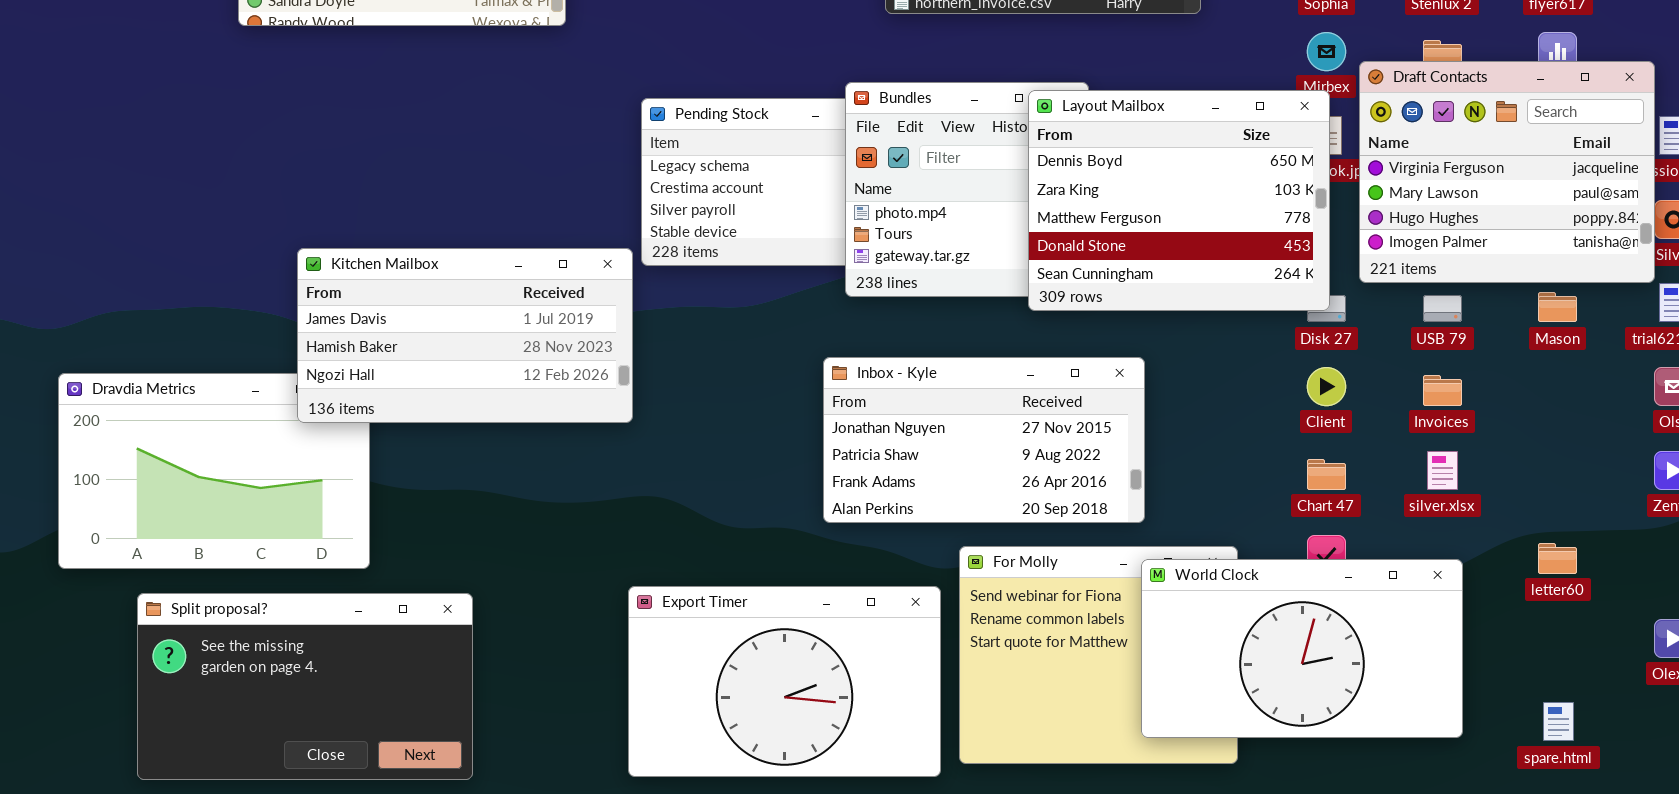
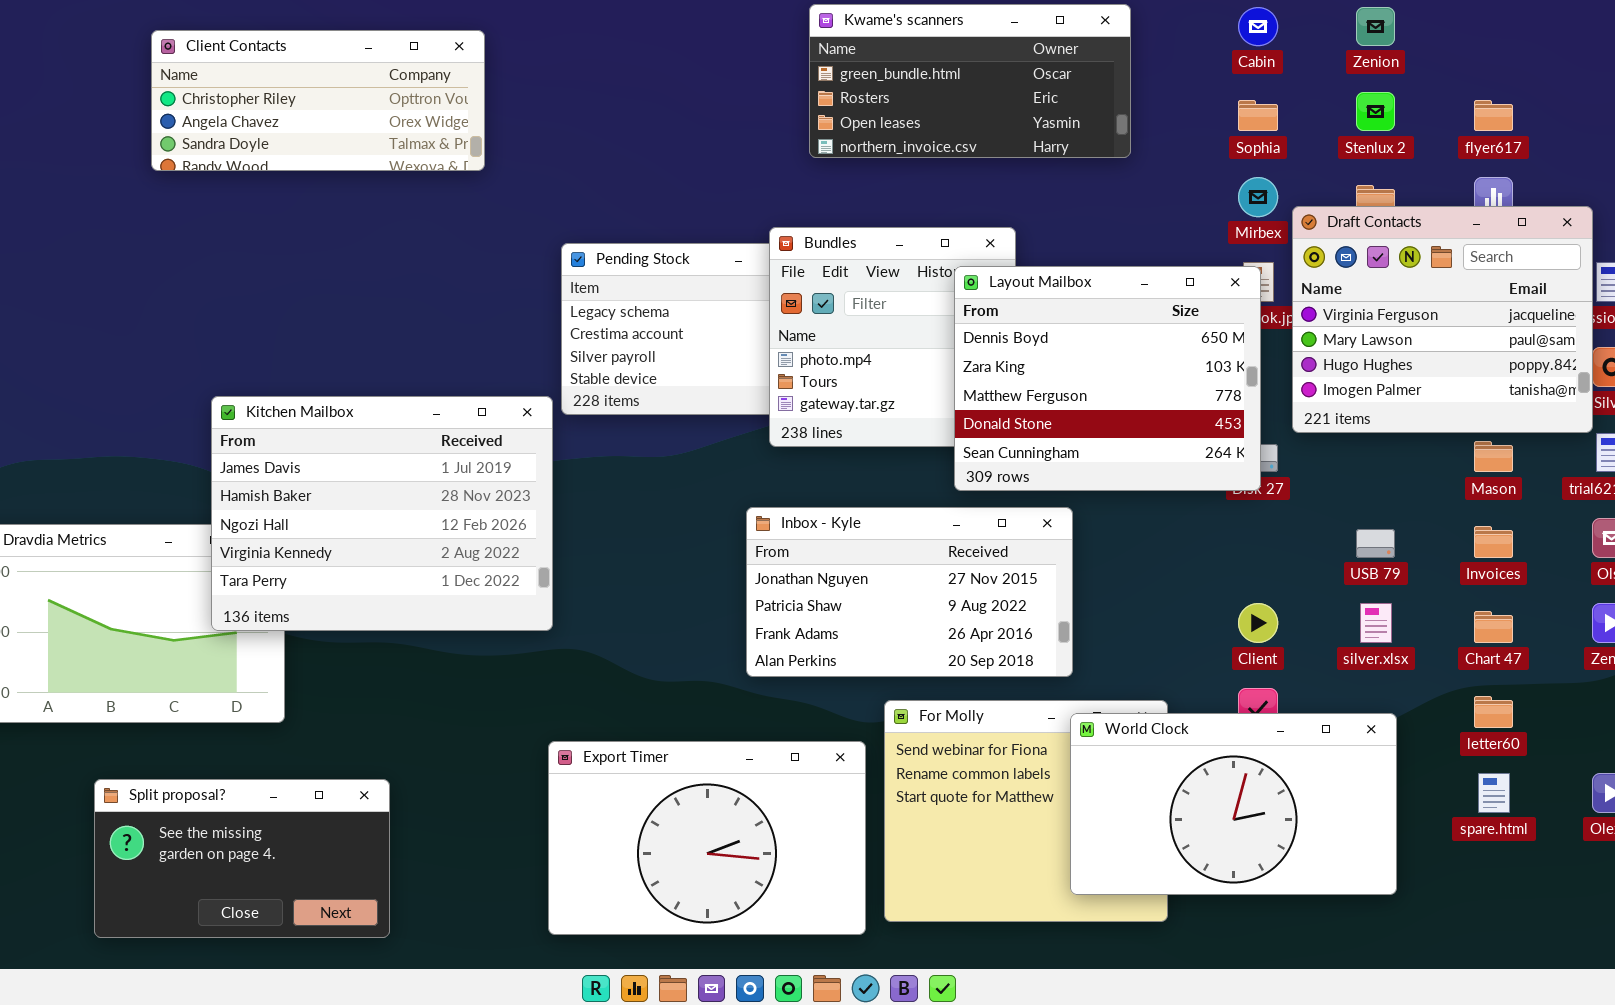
Layout Mailbox: [1028,90,1330,311] -> [954,266,1261,491], moved
Kitchen Mailbox: [297,248,633,423] -> [211,396,553,631], resized
USB 79: [1423,295,1462,322] -> [1356,529,1395,558], moved
Client: [1307,367,1346,406] -> [1238,603,1278,643], moved
Invoices: [1423,375,1462,406] -> [1474,526,1513,558], moved
Chart 47: [1307,459,1346,490] -> [1474,611,1513,643], moved
Split proposal?: [137,593,473,780] -> [94,779,390,938], resized
spare.html: [1543,702,1574,741] -> [1478,773,1510,813], moved

